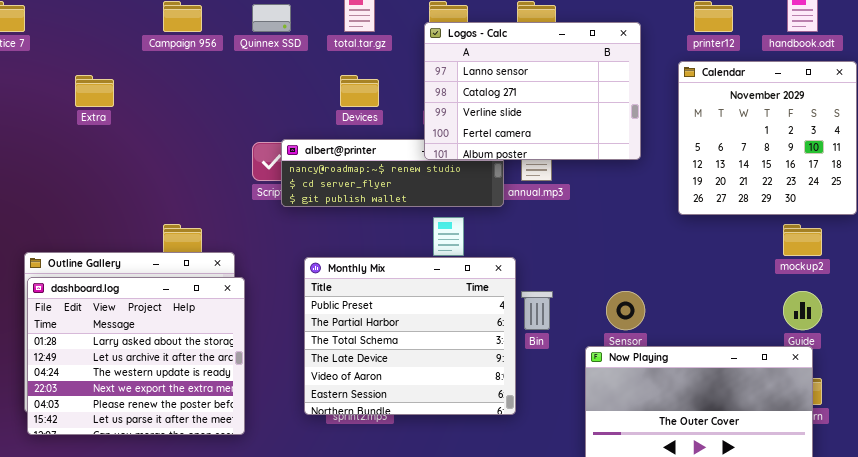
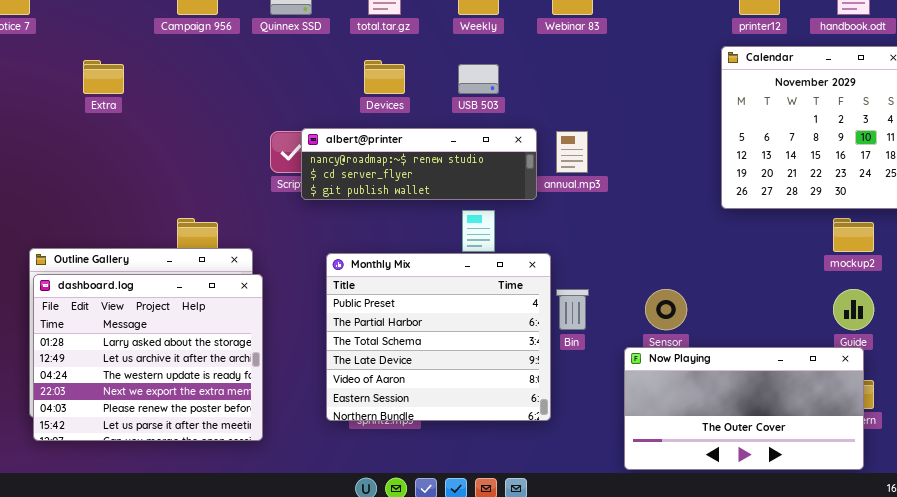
Logos - Calc: [424,22,641,160] -> none, closed

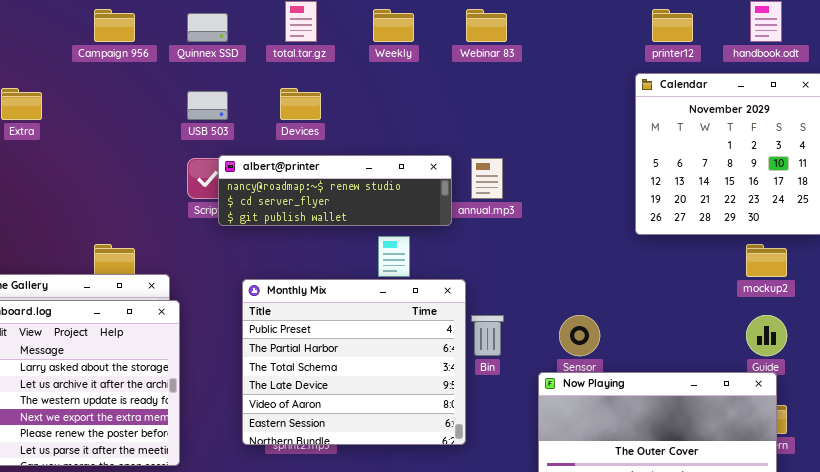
USB 503: [458,64,499,94] -> [187,91,228,120], moved

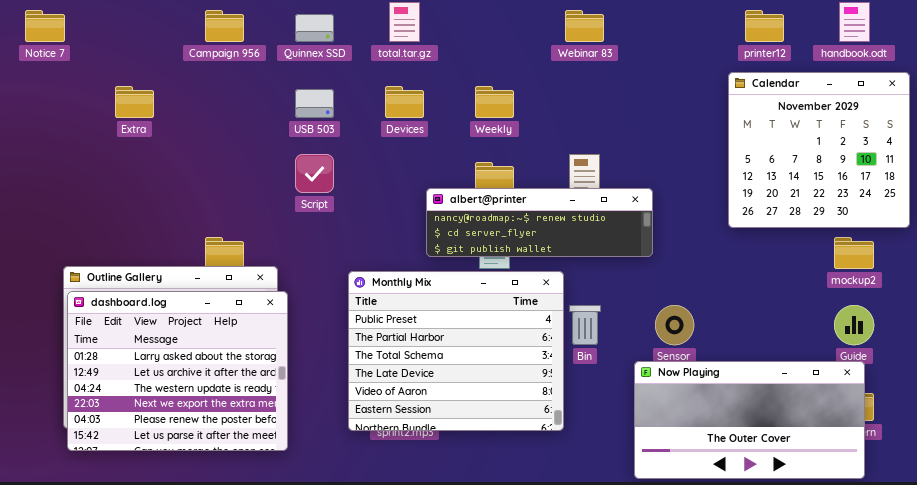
Weekly: [373,9,414,42] -> [475,86,514,118], moved
albert@printer: [218,155,452,226] -> [426,188,653,257], moved

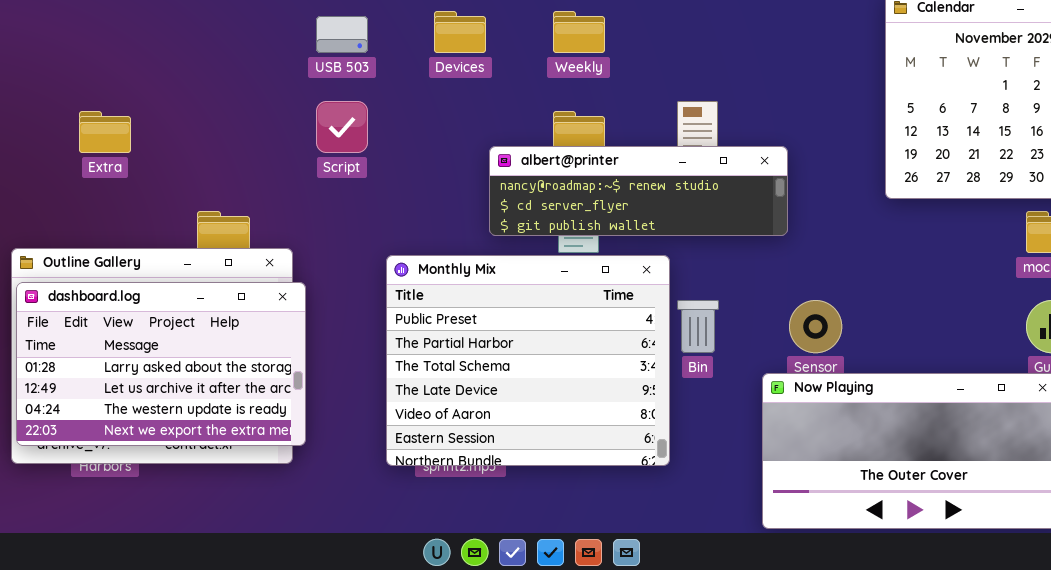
Extra: [115,86,154,118] -> [79,111,131,153], moved
dashboard.log: [67,291,288,451] -> [16,282,306,446], resized

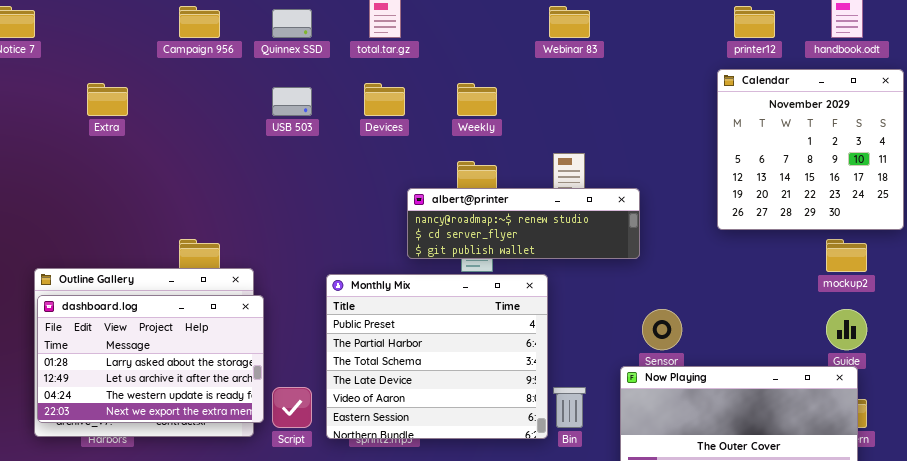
Script: [316,101,368,153] -> [272,387,312,428], moved
Extra: [79,111,131,153] -> [87,83,128,116], moved
Bin: [677,300,719,353] -> [553,387,586,428], moved

